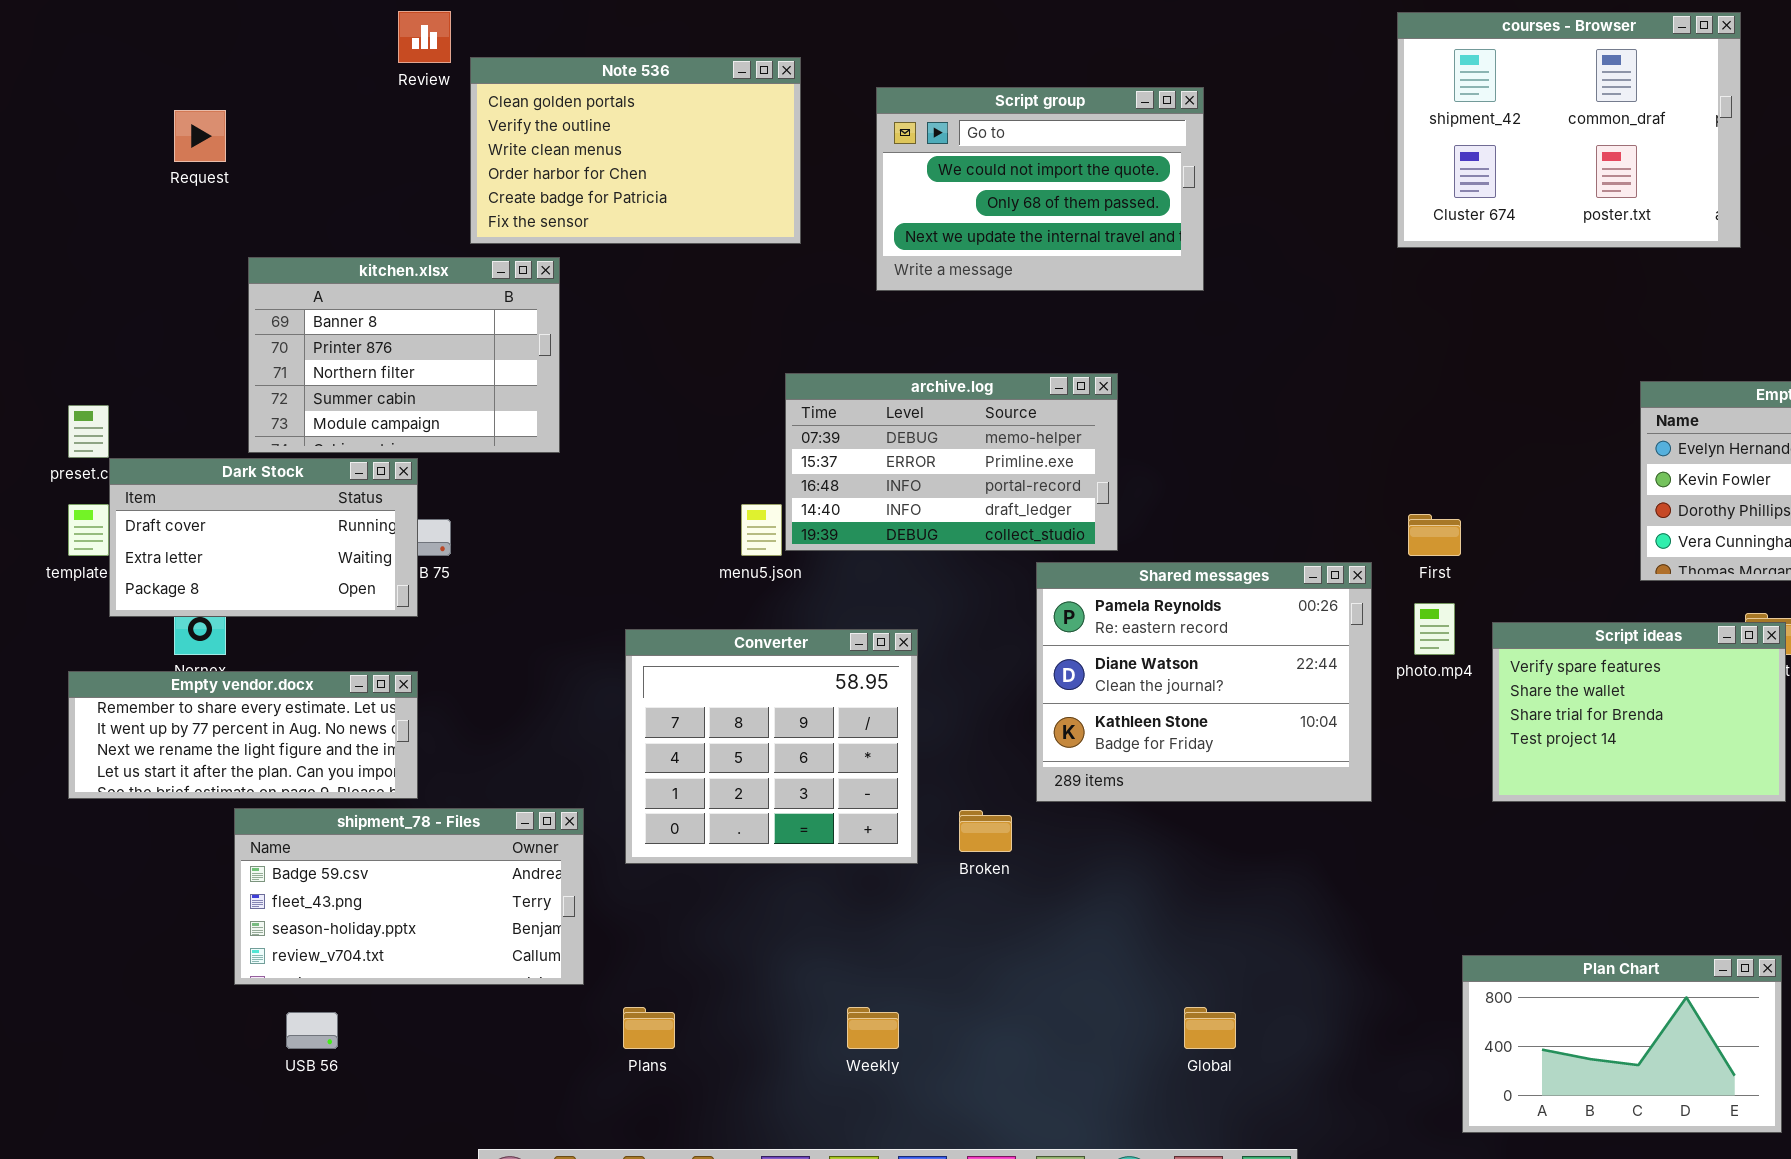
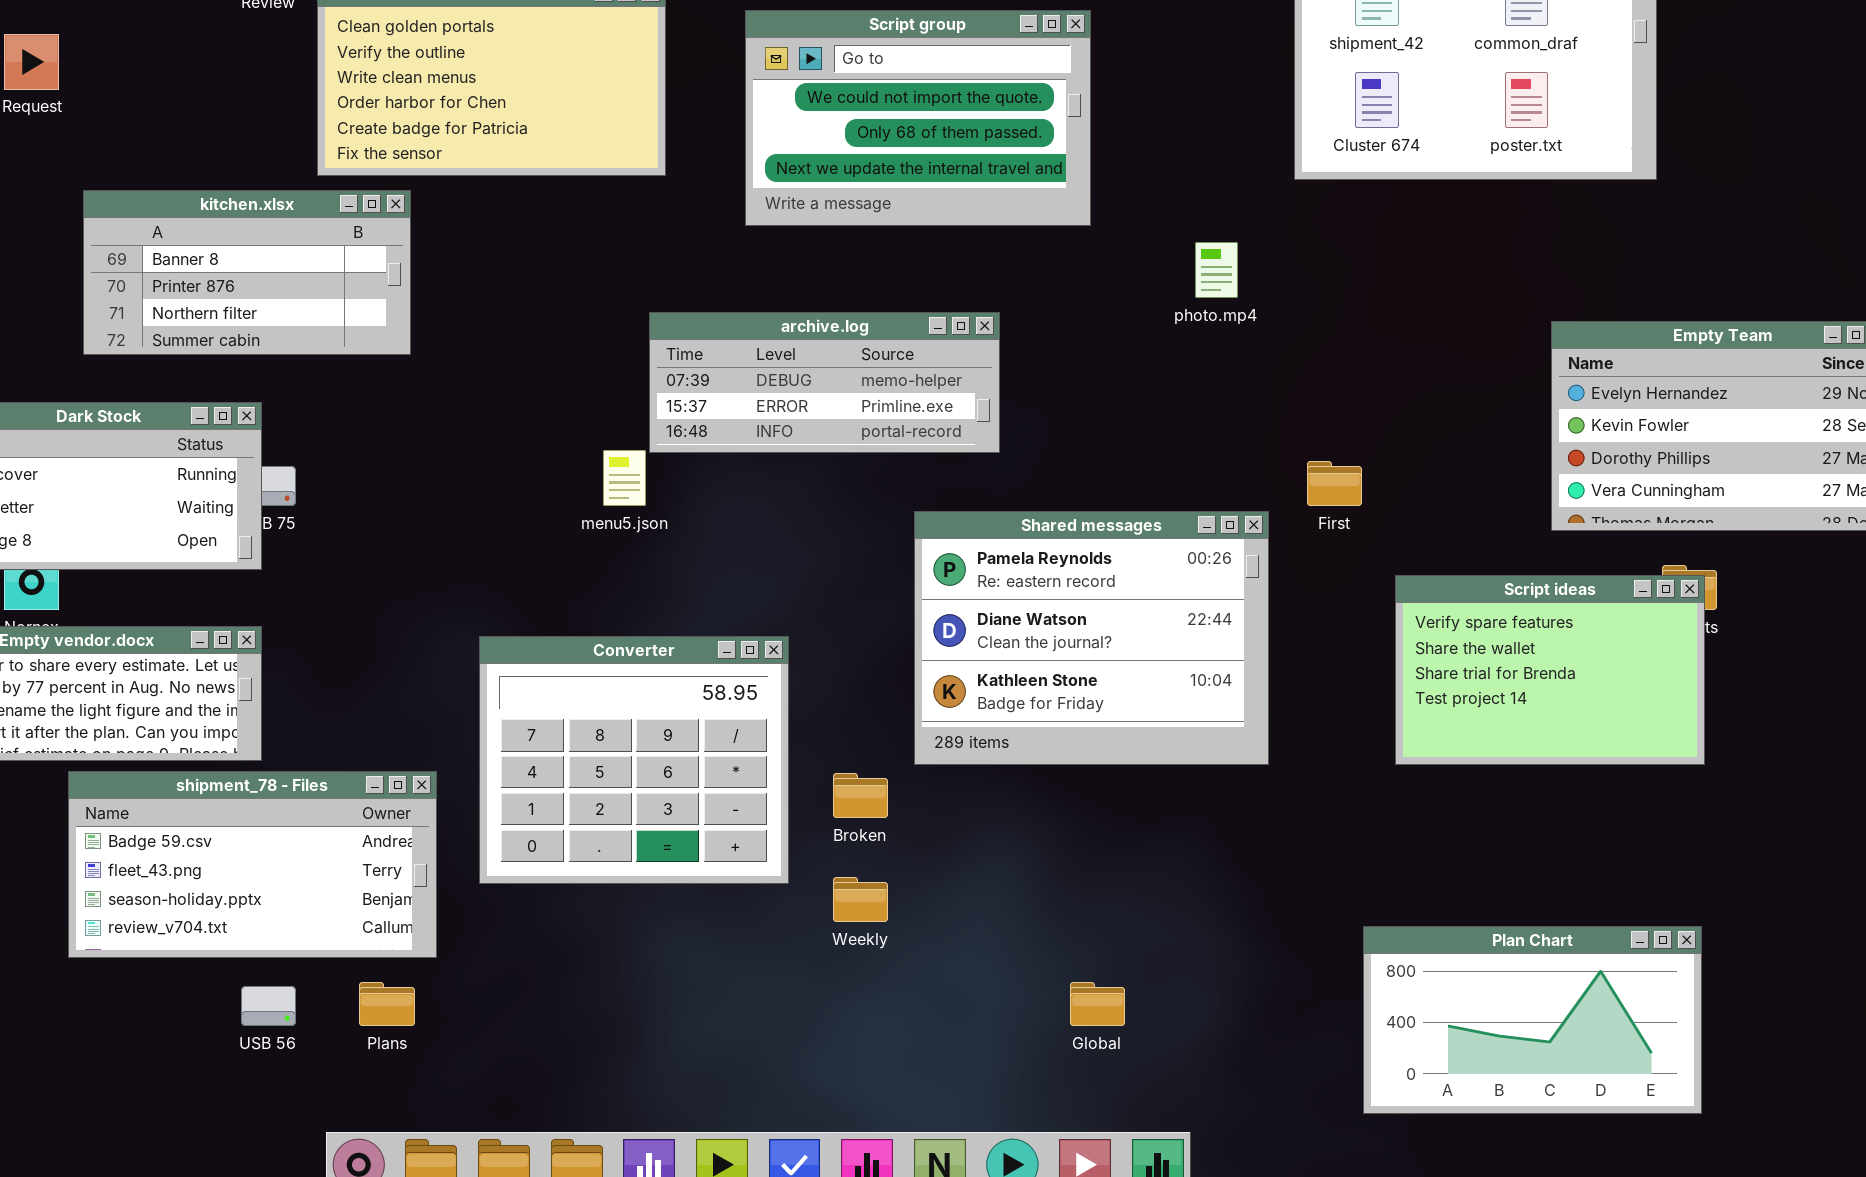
kitchen.xlsx: [248,257,560,453] -> [83,190,411,355], resized
archive.log: [785,373,1118,551] -> [649,312,1000,453], resized
photo.mp4: [1414,603,1455,655] -> [1195,242,1238,298], moved
Converter: [625,629,918,864] -> [479,636,789,884], moved
Plans: [623,1007,675,1049] -> [359,982,415,1026], moved
Weekly: [847,1007,899,1049] -> [833,877,888,922], moved
USB 56: [286,1012,338,1049] -> [241,986,296,1026], moved

